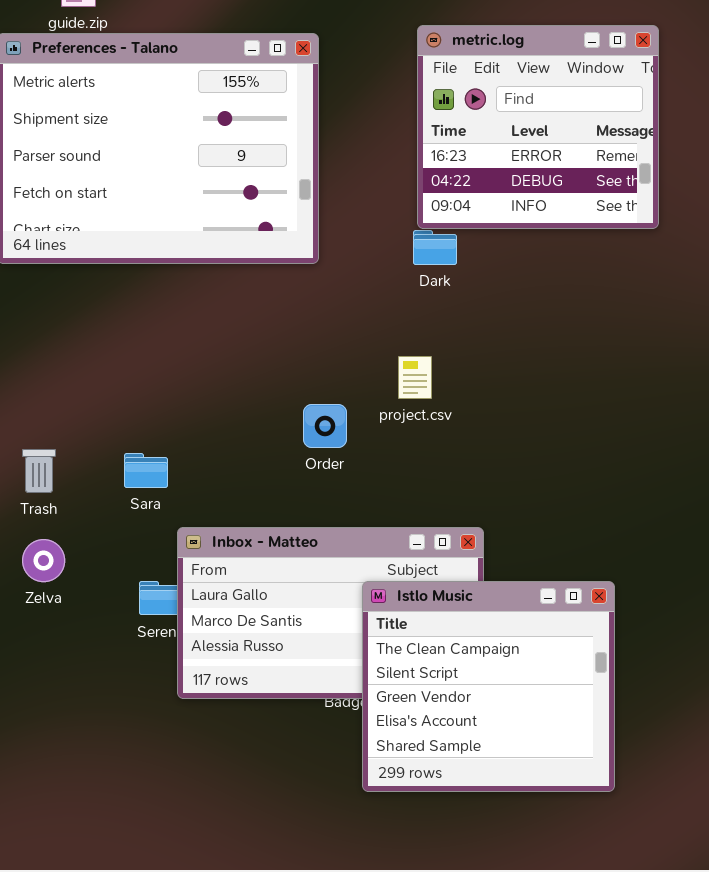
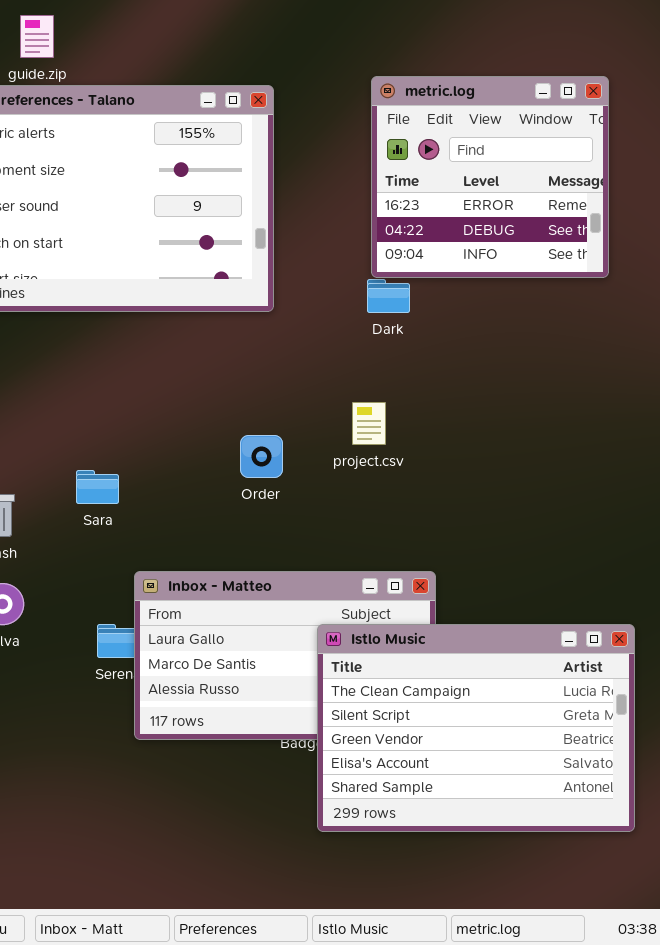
Order: [303,404,347,448] -> [240,435,283,478], moved
Sara: [124,453,168,488] -> [76,470,119,504], moved
Istlo Music: [362,581,615,792] -> [317,624,635,832], resized

